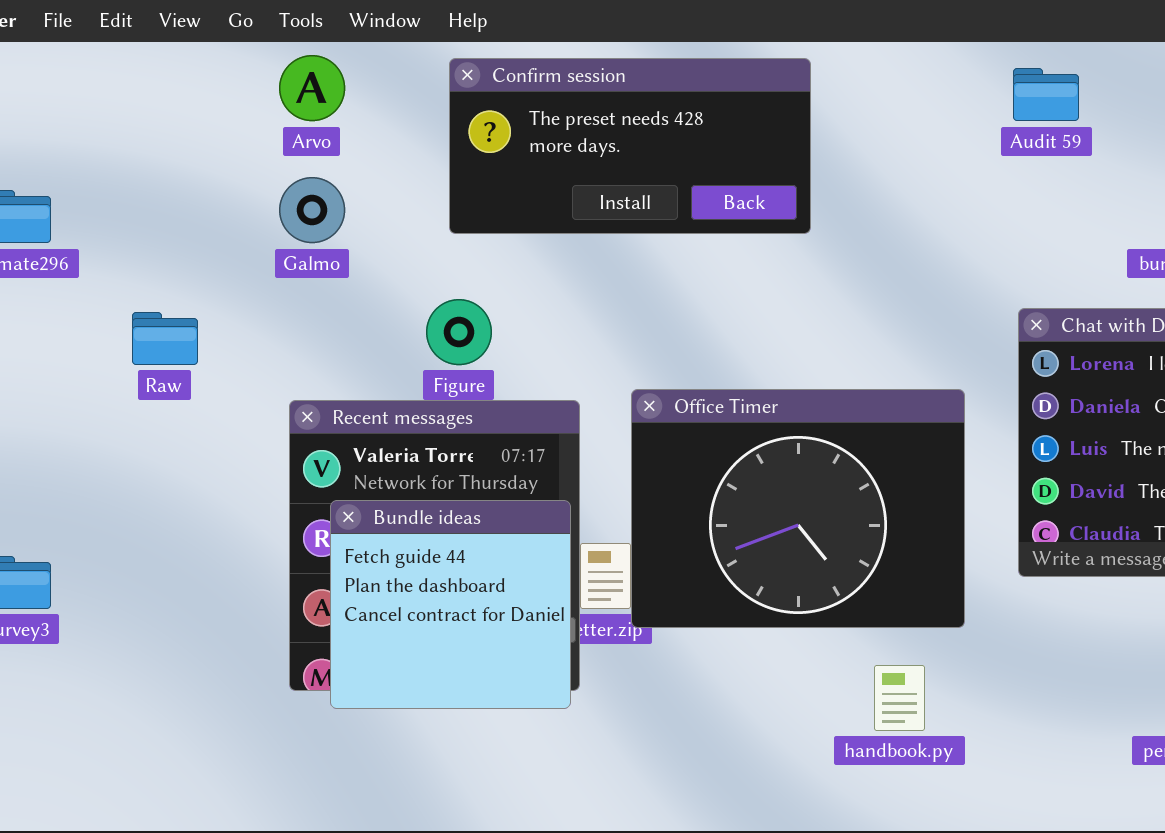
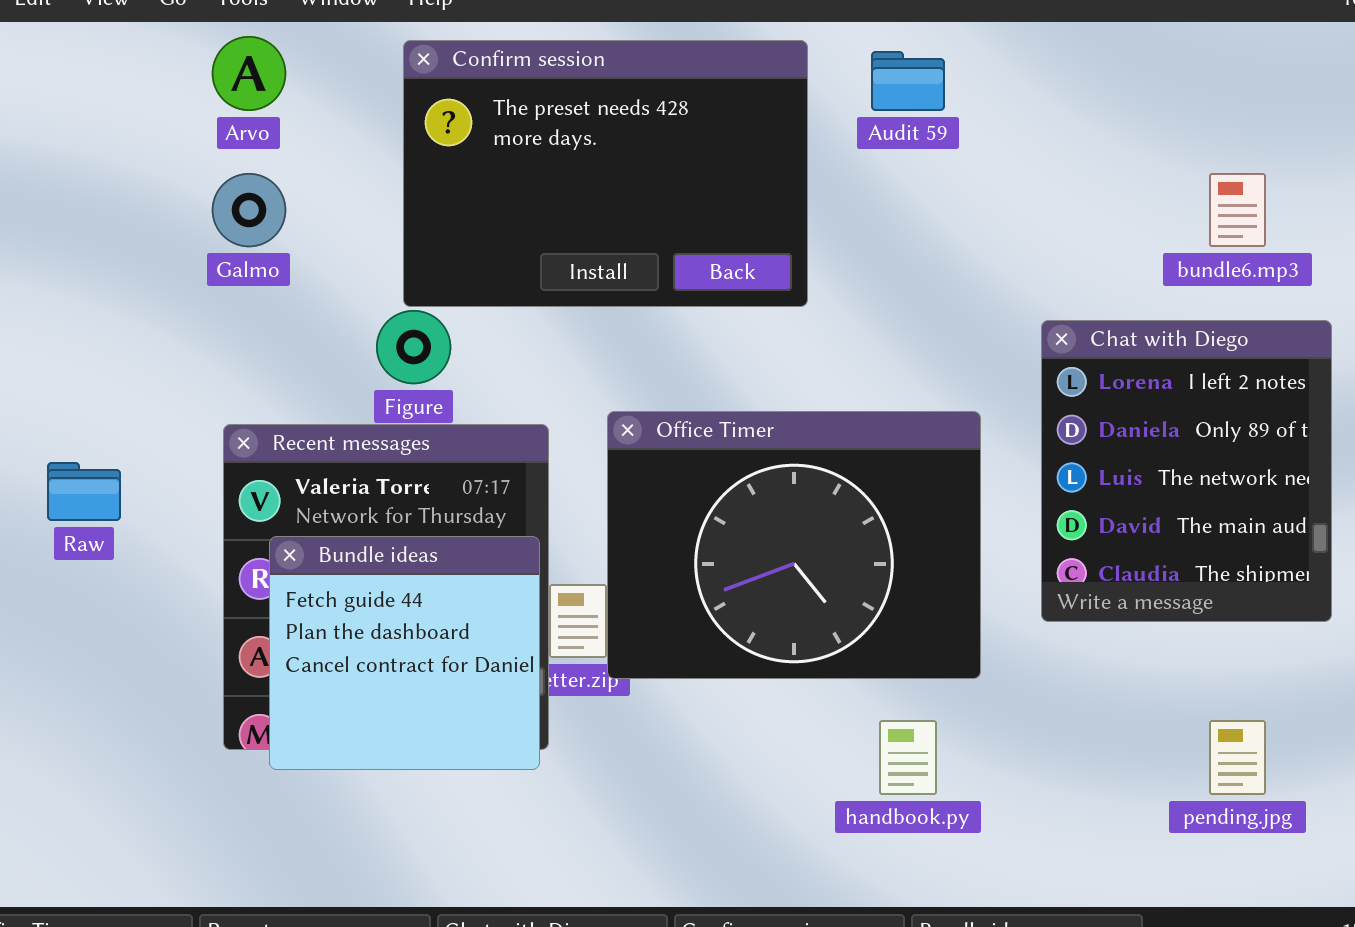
Confirm session: [449,58,811,234] -> [403,40,808,307], resized
Audit 59: [1013,68,1079,121] -> [871,51,945,111], moved
Raw: [132,312,198,365] -> [47,462,121,521], moved

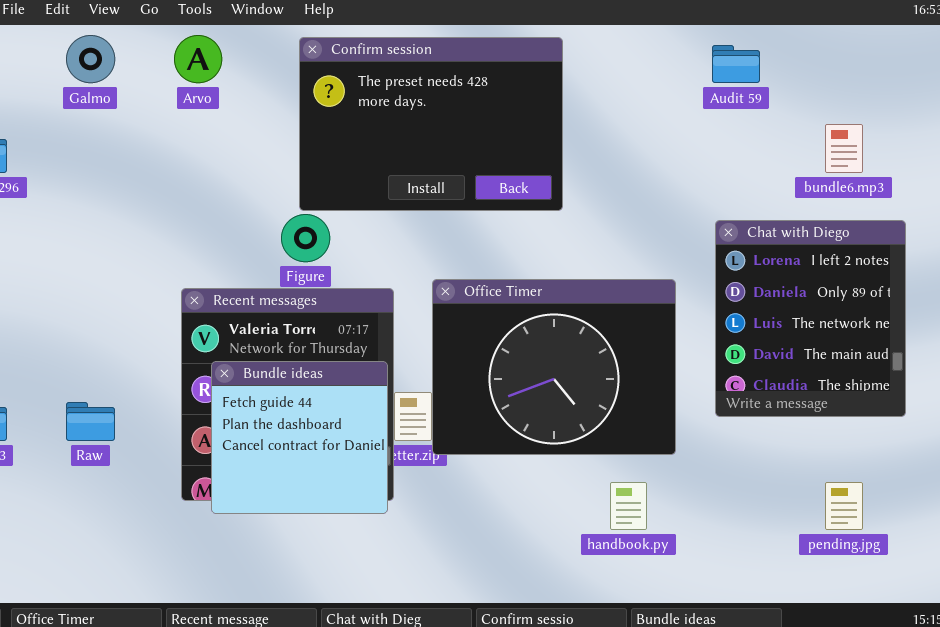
Audit 59: [871,51,945,111] -> [712,45,760,83], moved
Galmo: [212,173,286,247] -> [66,35,115,83], moved
Raw: [47,462,121,521] -> [66,402,115,441], moved

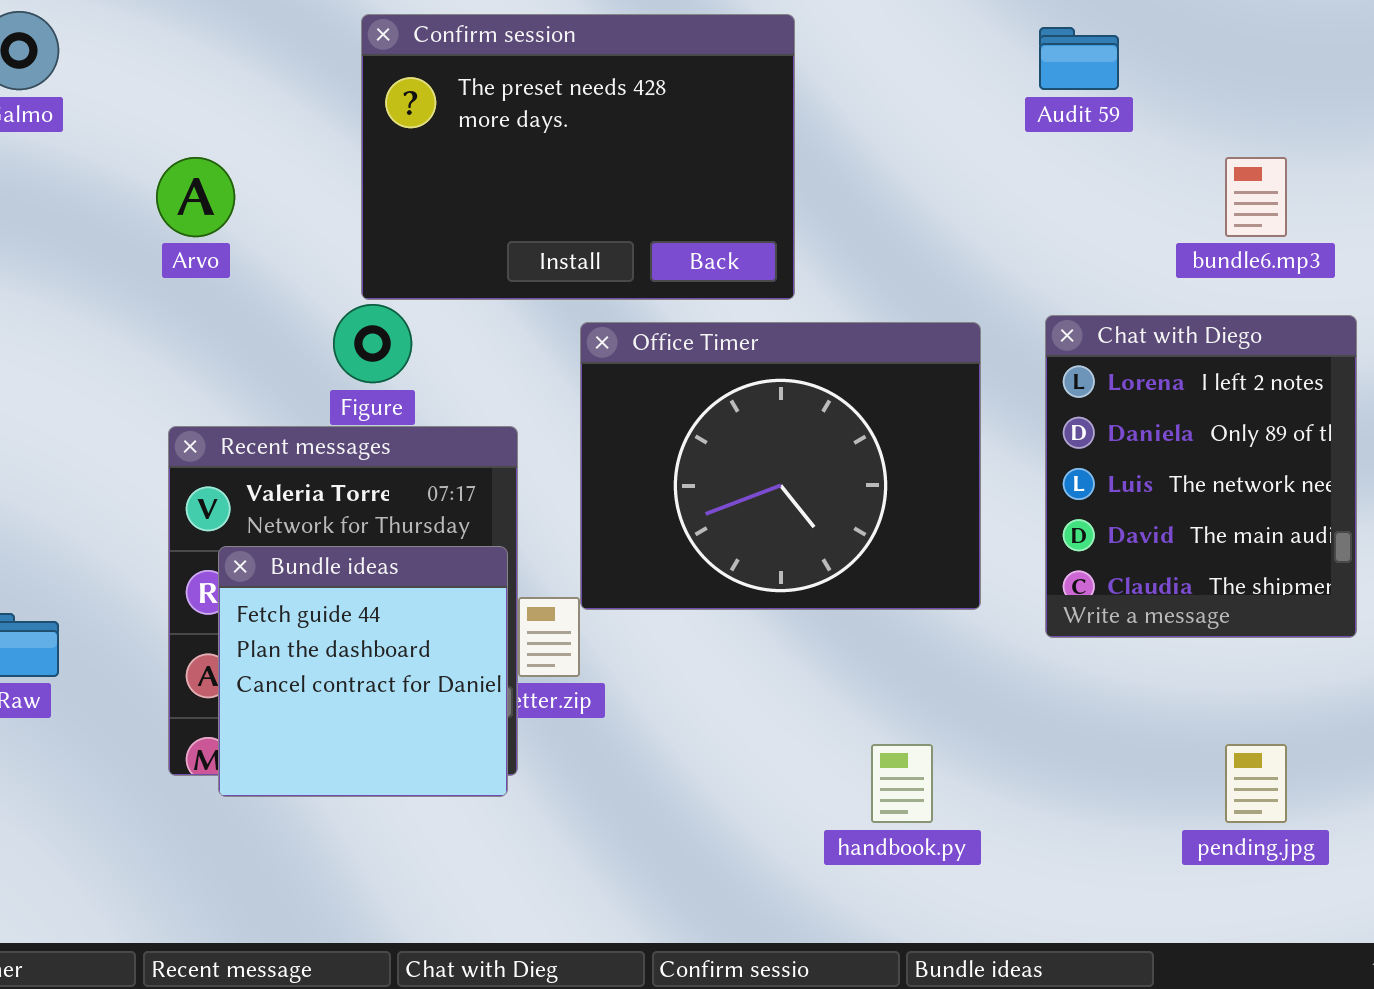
Arvo: [174,35,222,83] -> [156,157,235,237], moved
Office Timer: [432,279,676,455] -> [580,322,981,610], moved

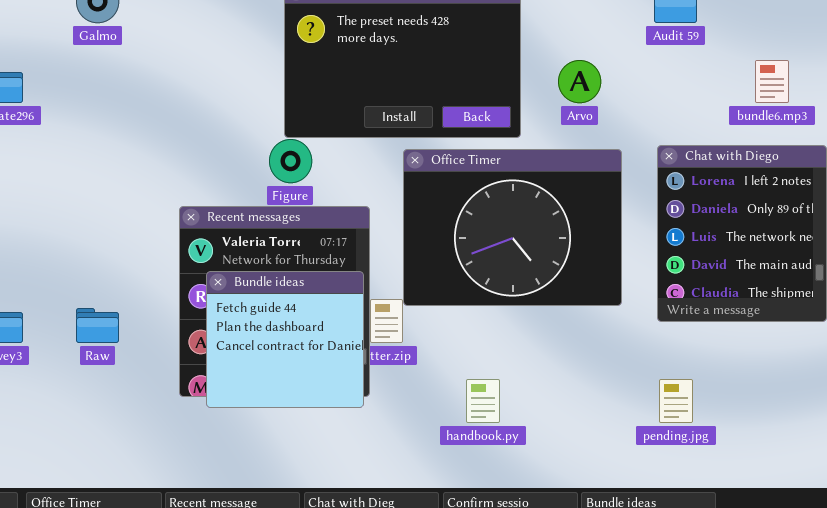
Arvo: [156,157,235,237] -> [558,60,601,103], moved
handbook.py: [871,744,933,823] -> [466,379,500,423], moved
pending.jpg: [1225,744,1287,823] -> [659,379,693,423], moved

